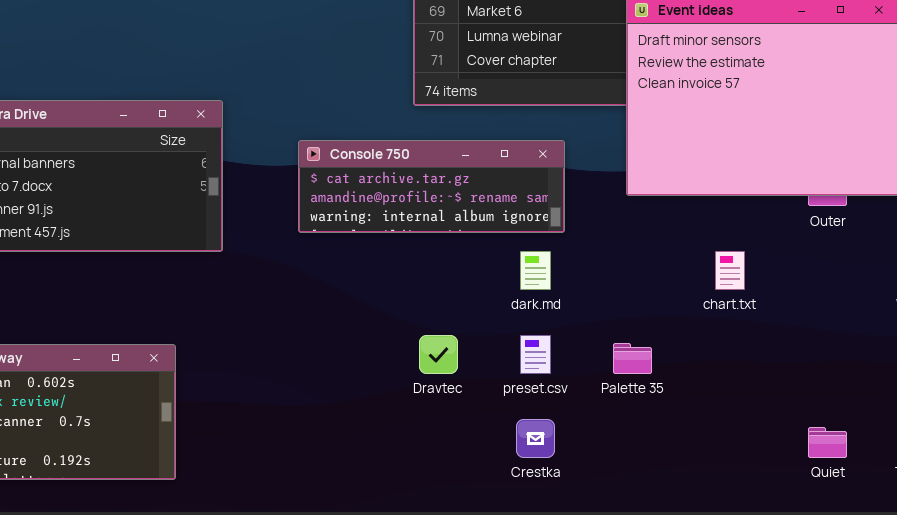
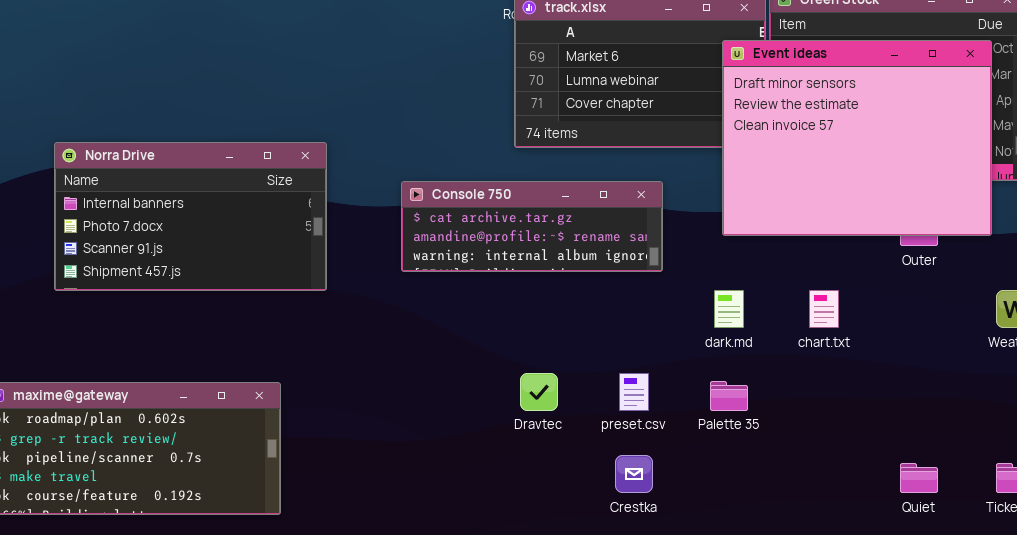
dark.md: [520,251,551,290] -> [714,290,744,328], moved

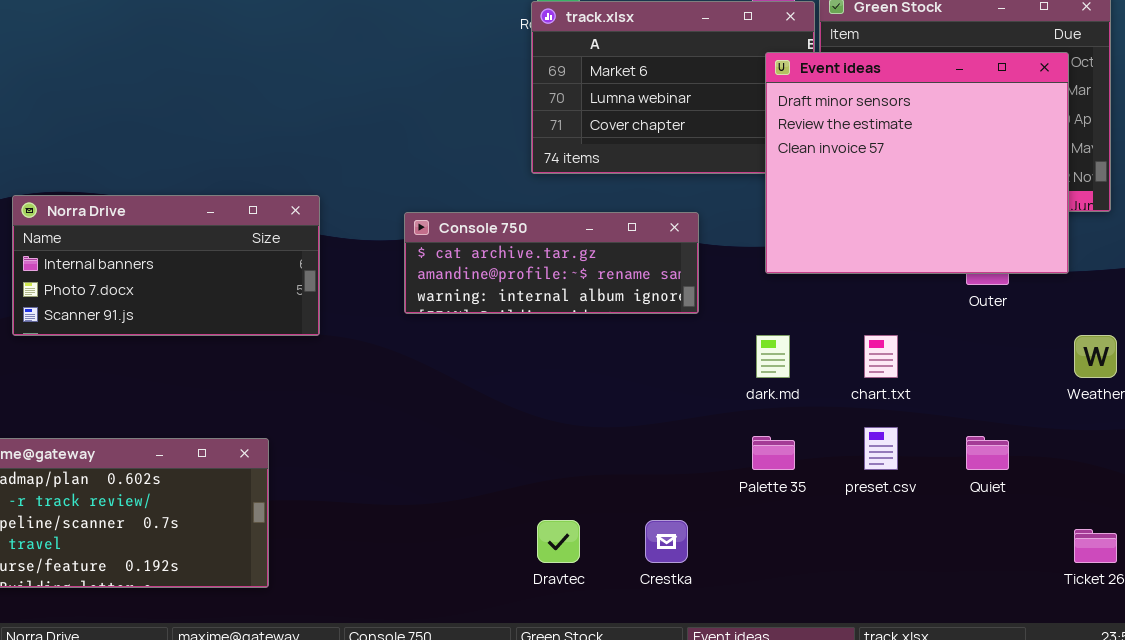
Norra Drive: [54,142,327,291] -> [12,195,320,336], resized
Dravtec: [520,373,558,411] -> [537,520,580,563], moved
preset.csv: [619,373,649,411] -> [864,427,898,470], moved
Quiet: [900,463,938,493] -> [966,436,1009,470], moved

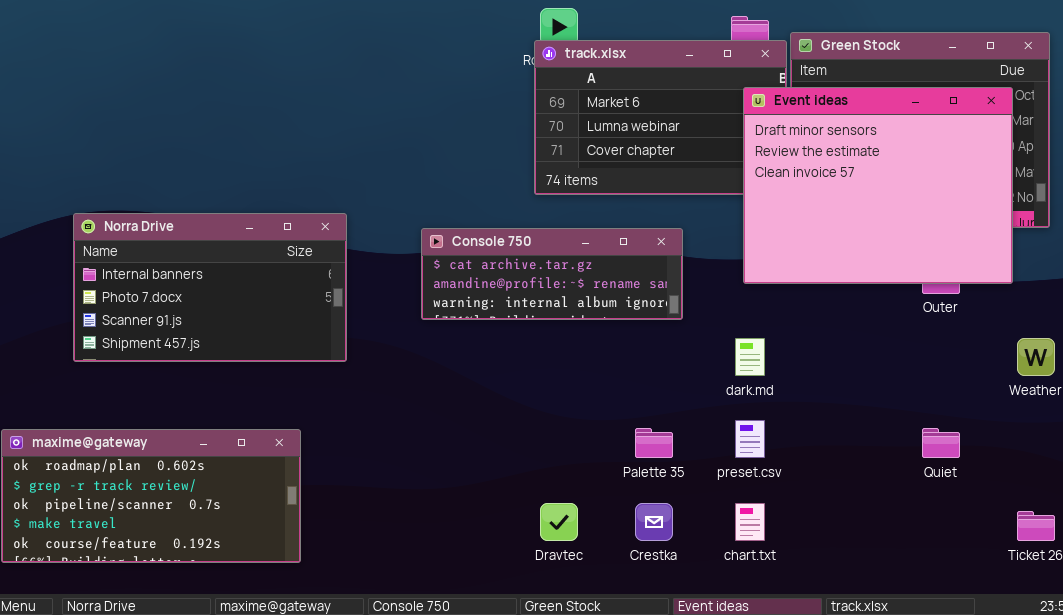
Norra Drive: [12,195,320,336] -> [73,213,347,362], resized
chart.txt: [864,335,898,378] -> [735,503,765,541], moved
preset.csv: [864,427,898,470] -> [735,420,765,458], moved
Palette 35: [752,436,795,470] -> [635,428,673,458], moved

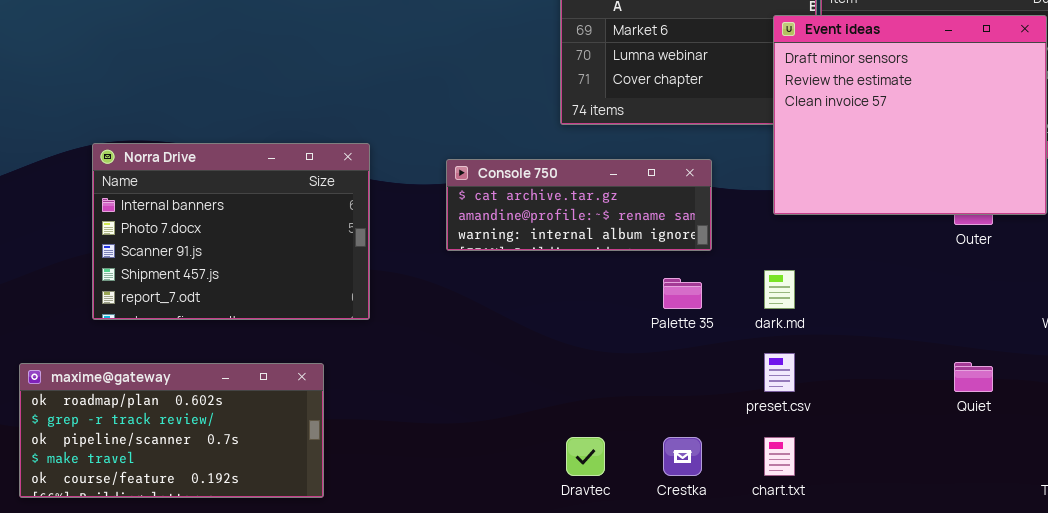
Norra Drive: [73,213,347,362] -> [92,143,370,320], resized
Palette 35: [635,428,673,458] -> [663,278,702,309], moved

